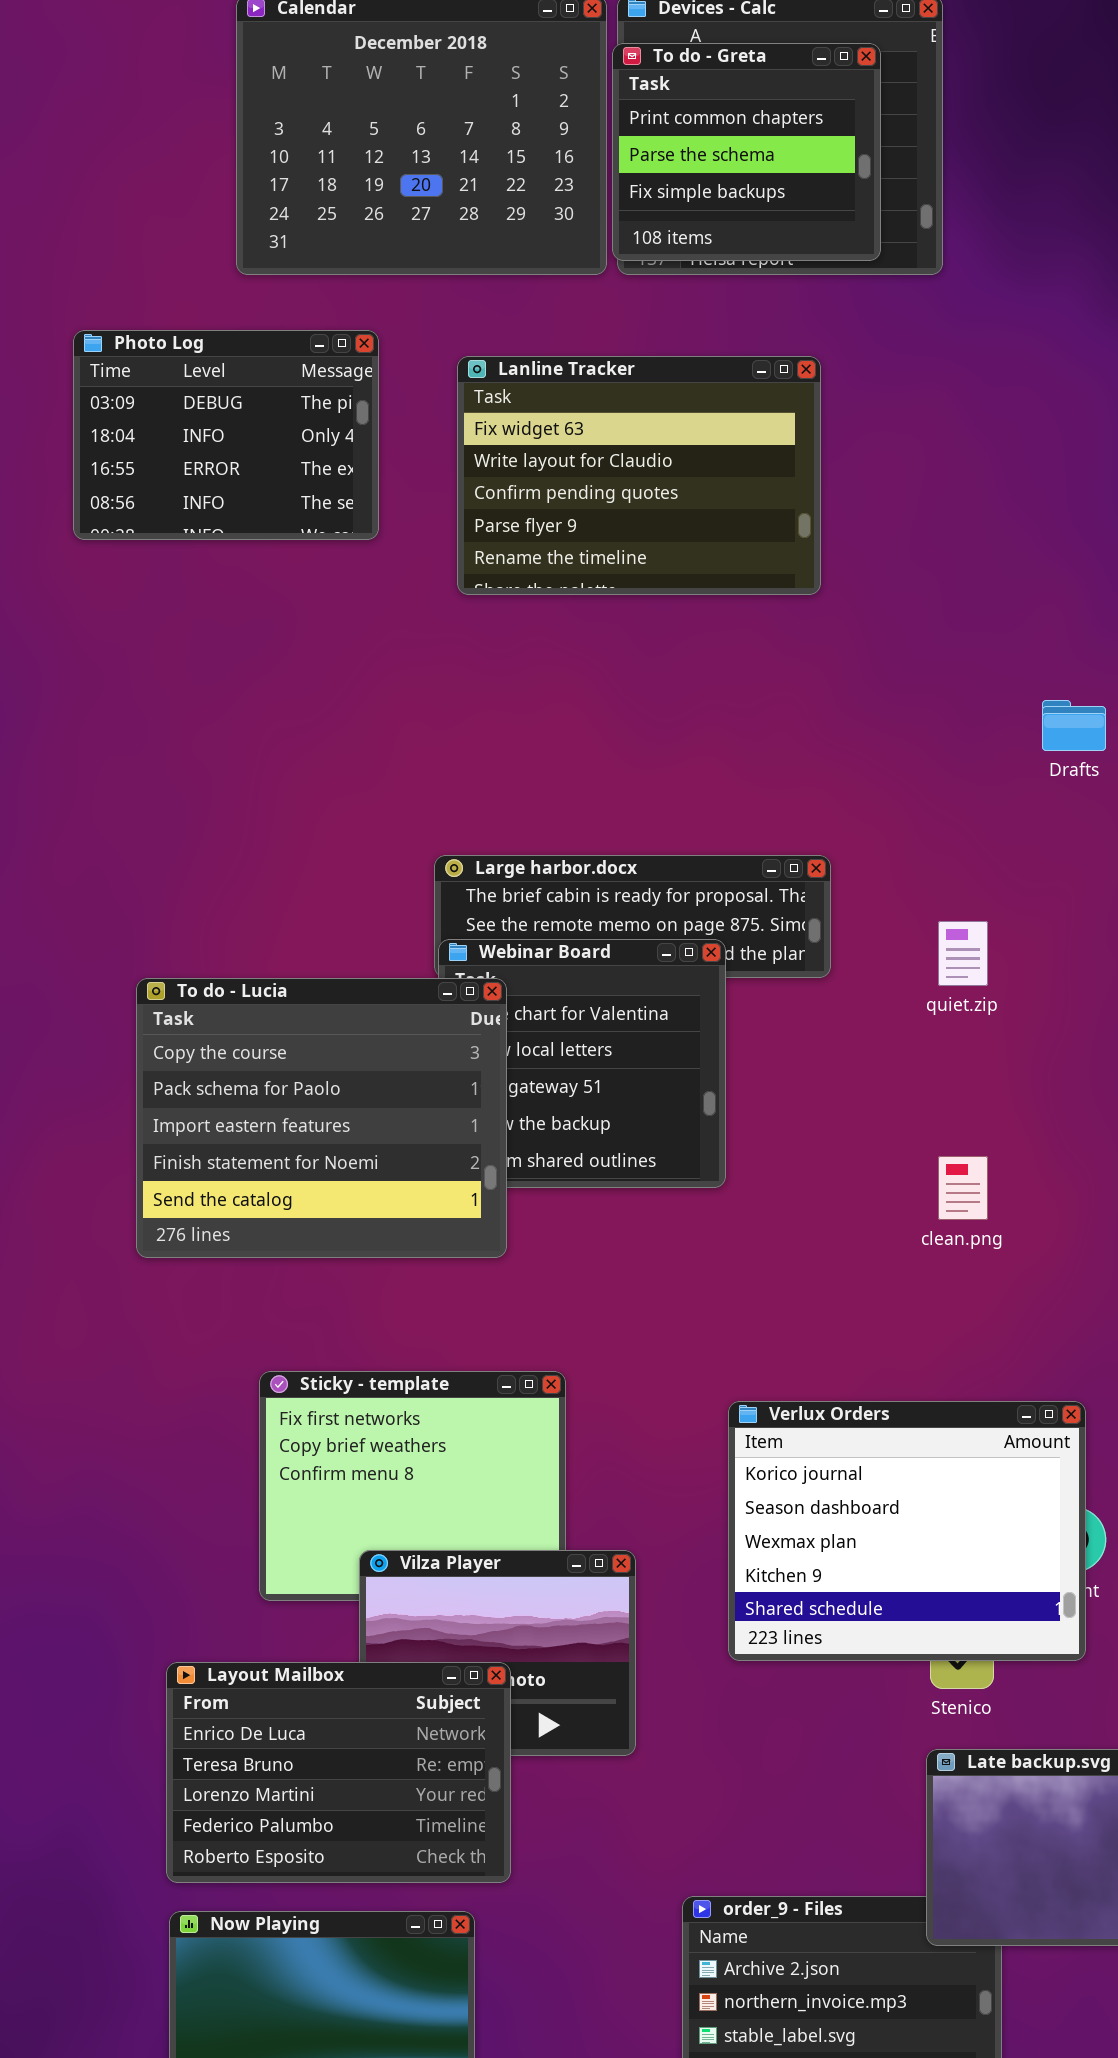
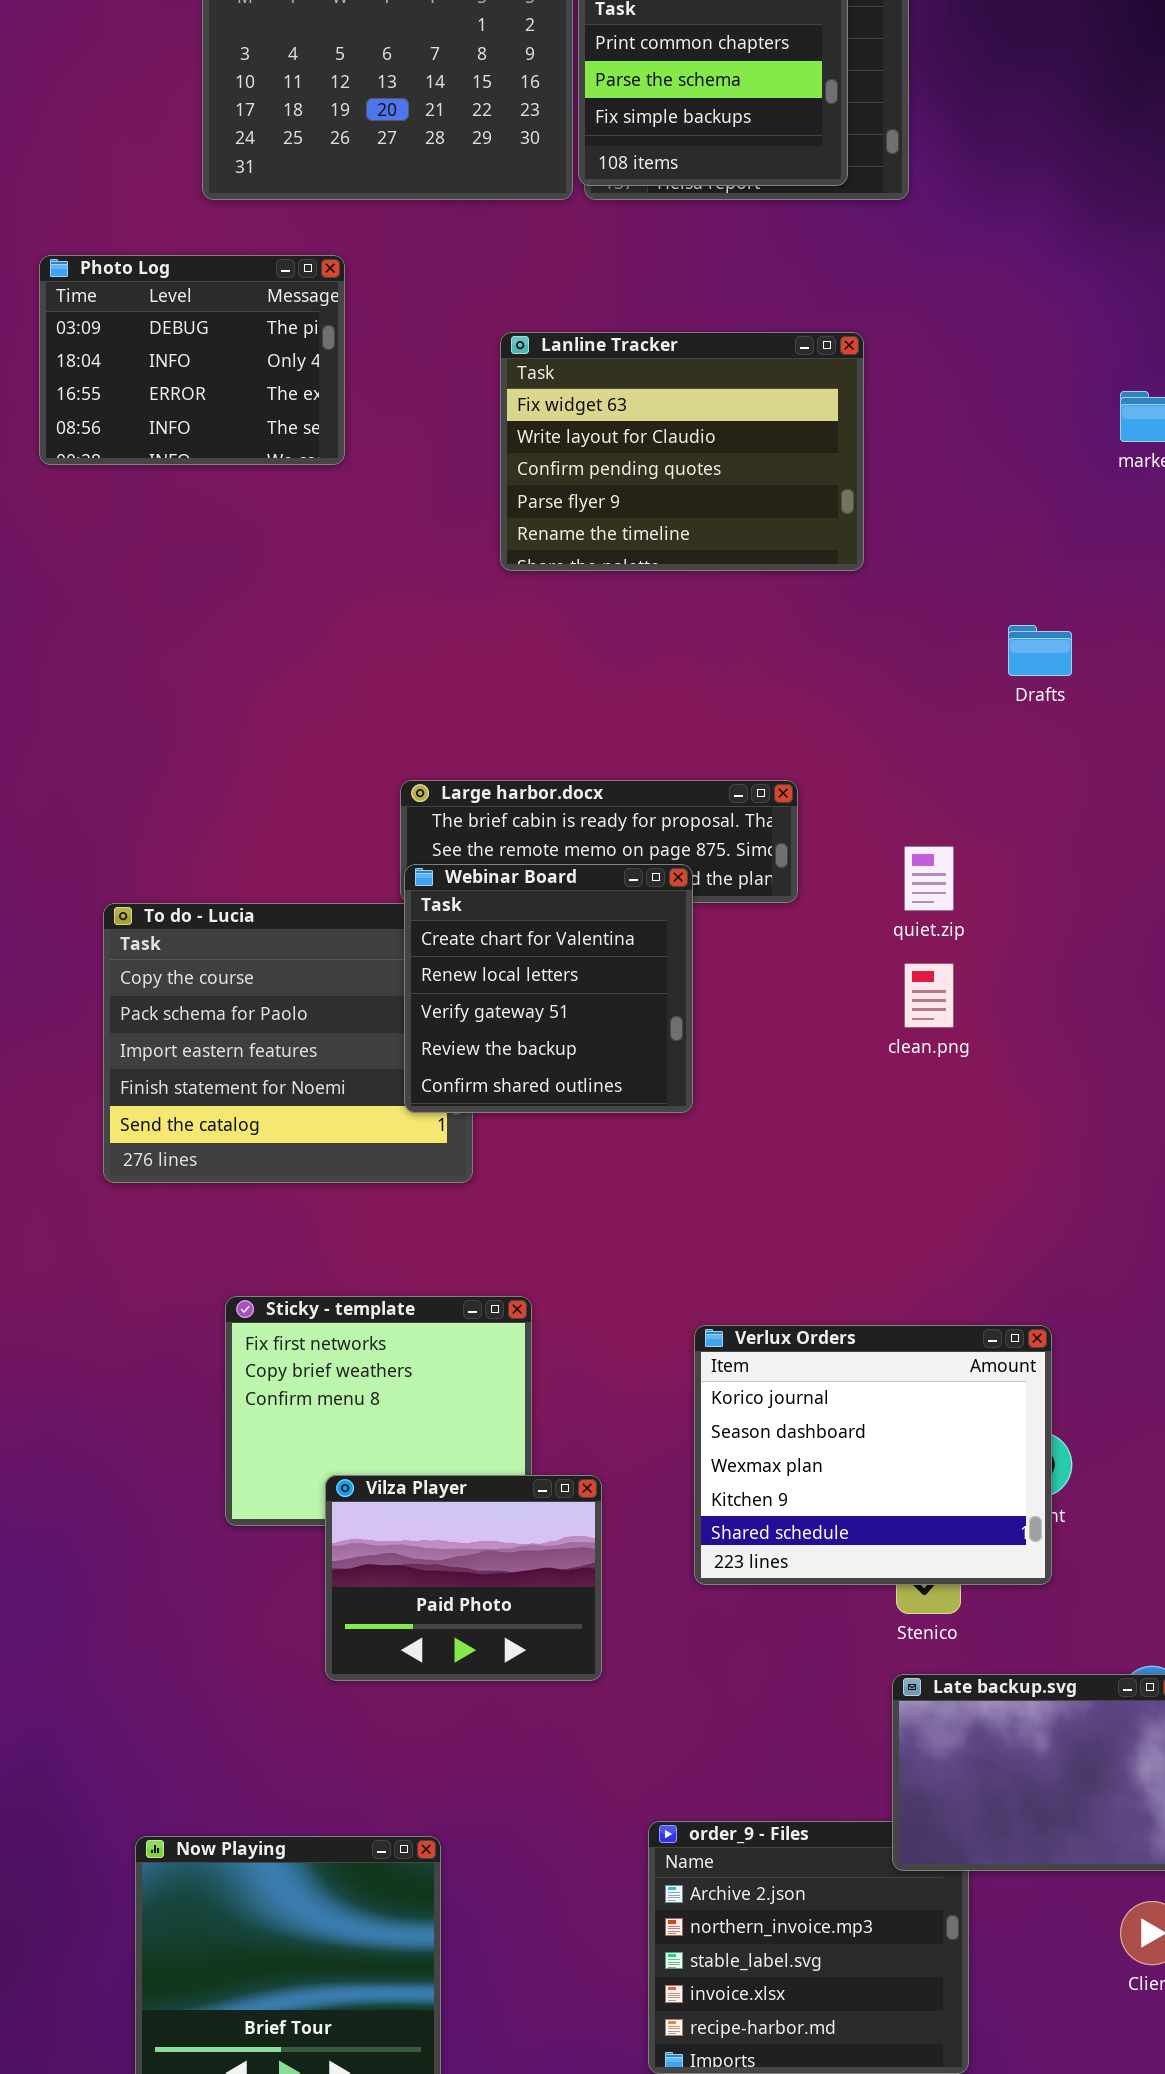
Lanline Tracker: [457,356,821,595] -> [500,332,864,571], moved
Webinar Board: [438,939,726,1188] -> [404,864,693,1113], raised
clean.png: [938,1156,988,1220] -> [904,963,954,1028], moved
Layout Mailbox: [166,1662,511,1883] -> none, closed

